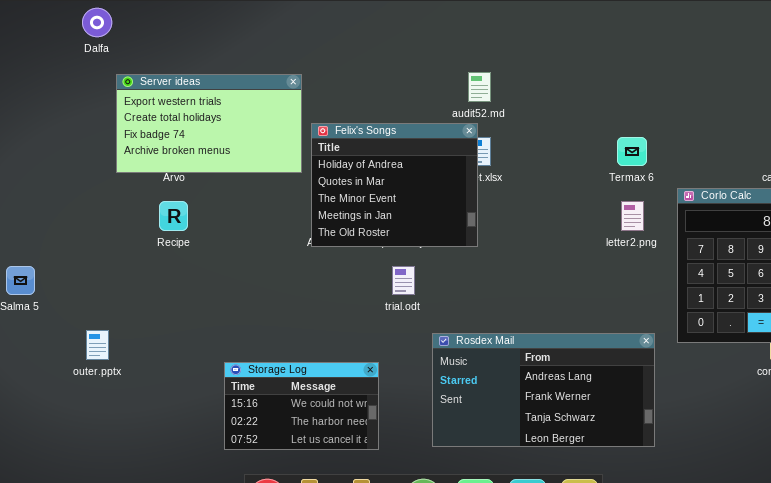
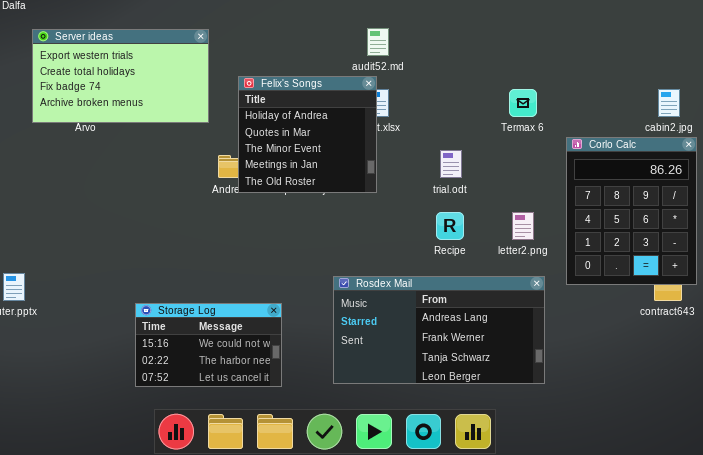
Felix's Songs: [311,123,478,247] -> [238,76,377,193], resized
Recipe: [159,201,188,231] -> [436,212,464,240], moved
letter2.png: [621,201,644,231] -> [512,212,534,240], moved
trial.odt: [392,266,415,295] -> [440,150,462,178], moved

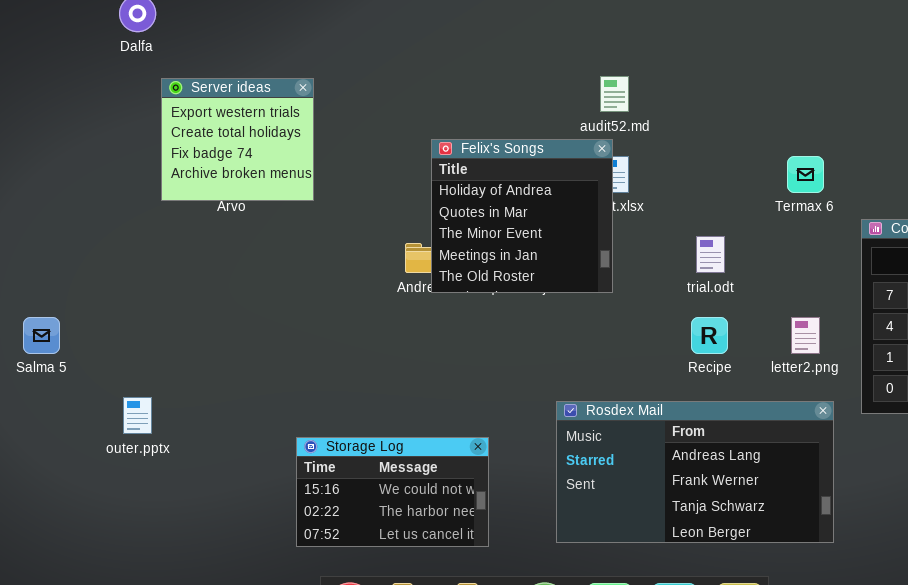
Server ideas: [32,29,209,123] -> [161,78,314,201], resized

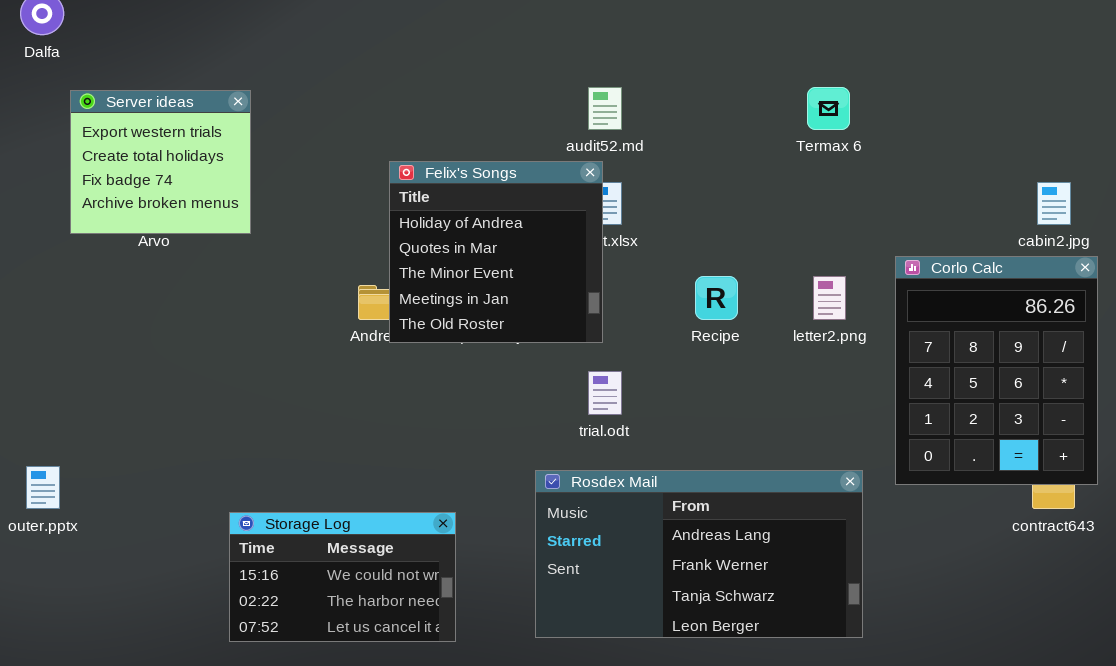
Termax 6: [787,156,824,193] -> [807,87,850,130], moved
trial.odt: [696,236,725,273] -> [588,371,622,415], moved
Recipe: [691,317,728,354] -> [695,276,738,320], moved
letter2.png: [791,317,820,354] -> [813,276,846,320], moved

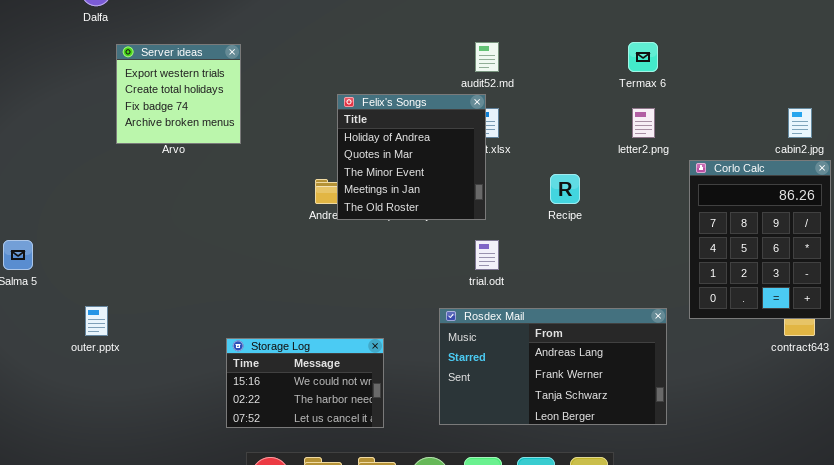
letter2.png: [813,276,846,320] -> [632,108,655,138], moved

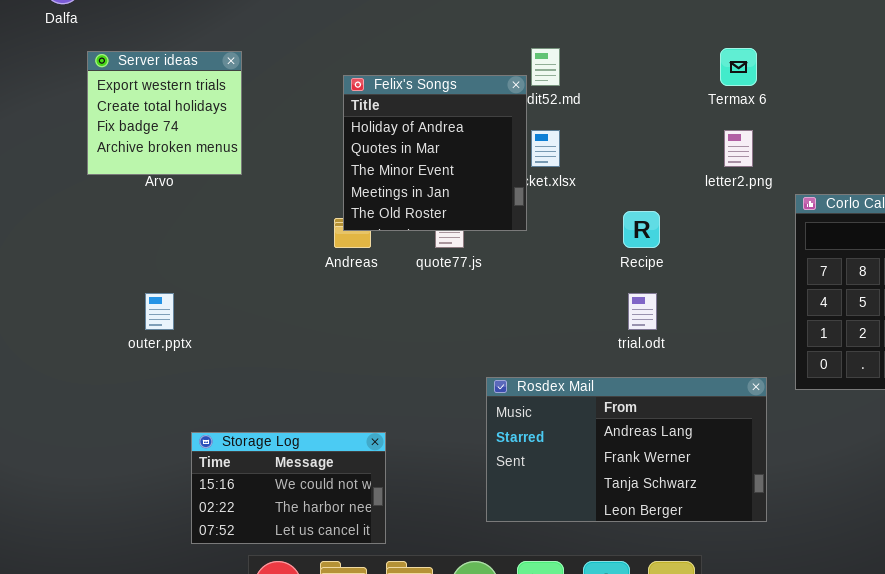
Felix's Songs: [337,94,486,220] -> [343,75,527,231], moved
trial.odt: [475,240,499,270] -> [628,293,657,330], moved
outer.pptx: [85,306,108,336] -> [145,293,174,330], moved
Storage Log: [226,338,384,428] -> [191,432,386,544], moved

